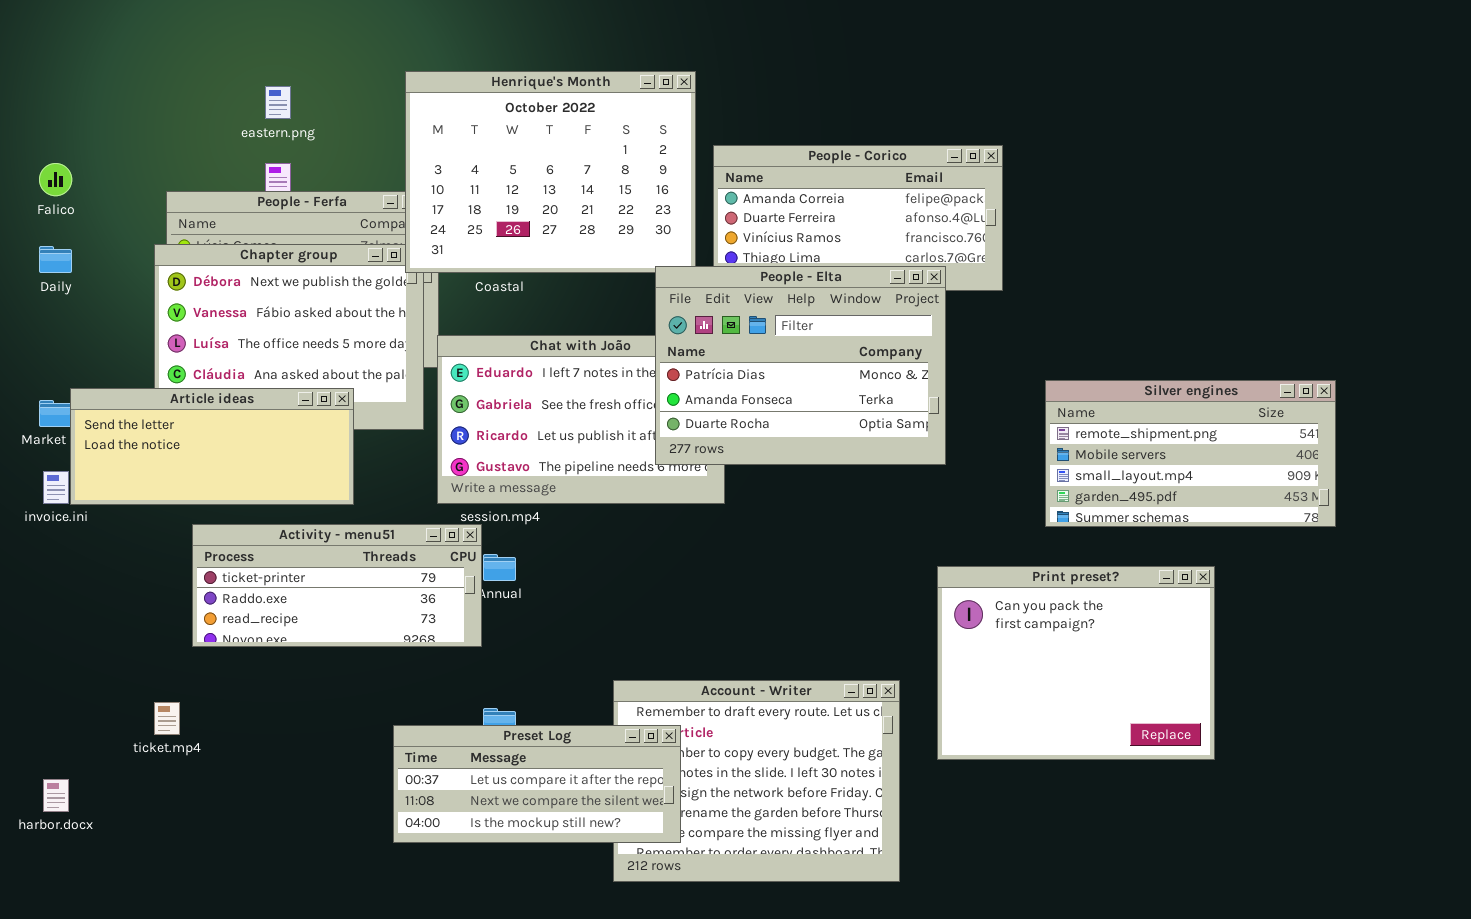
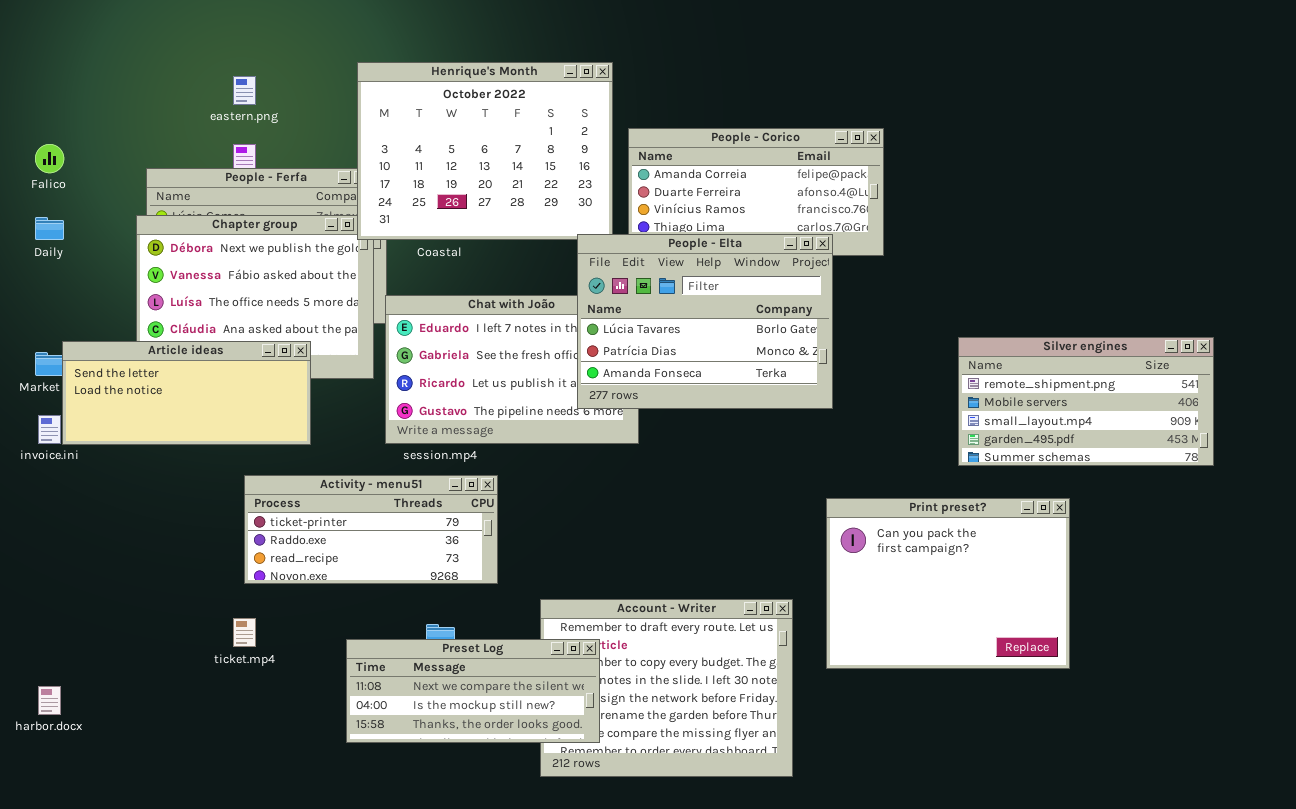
People - Elta: [655,266,946,465] -> [577,234,833,409], scrolled up 1 row
Silver engines: [1045,380,1336,527] -> [958,337,1214,466], moved
Activity - menu51: [192,524,482,647] -> [244,475,498,584], moved
ticket.mp4: [154,702,180,735] -> [233,618,256,647], moved
Preset Log: [393,725,681,843] -> [346,639,600,743], scrolled down 1 row

